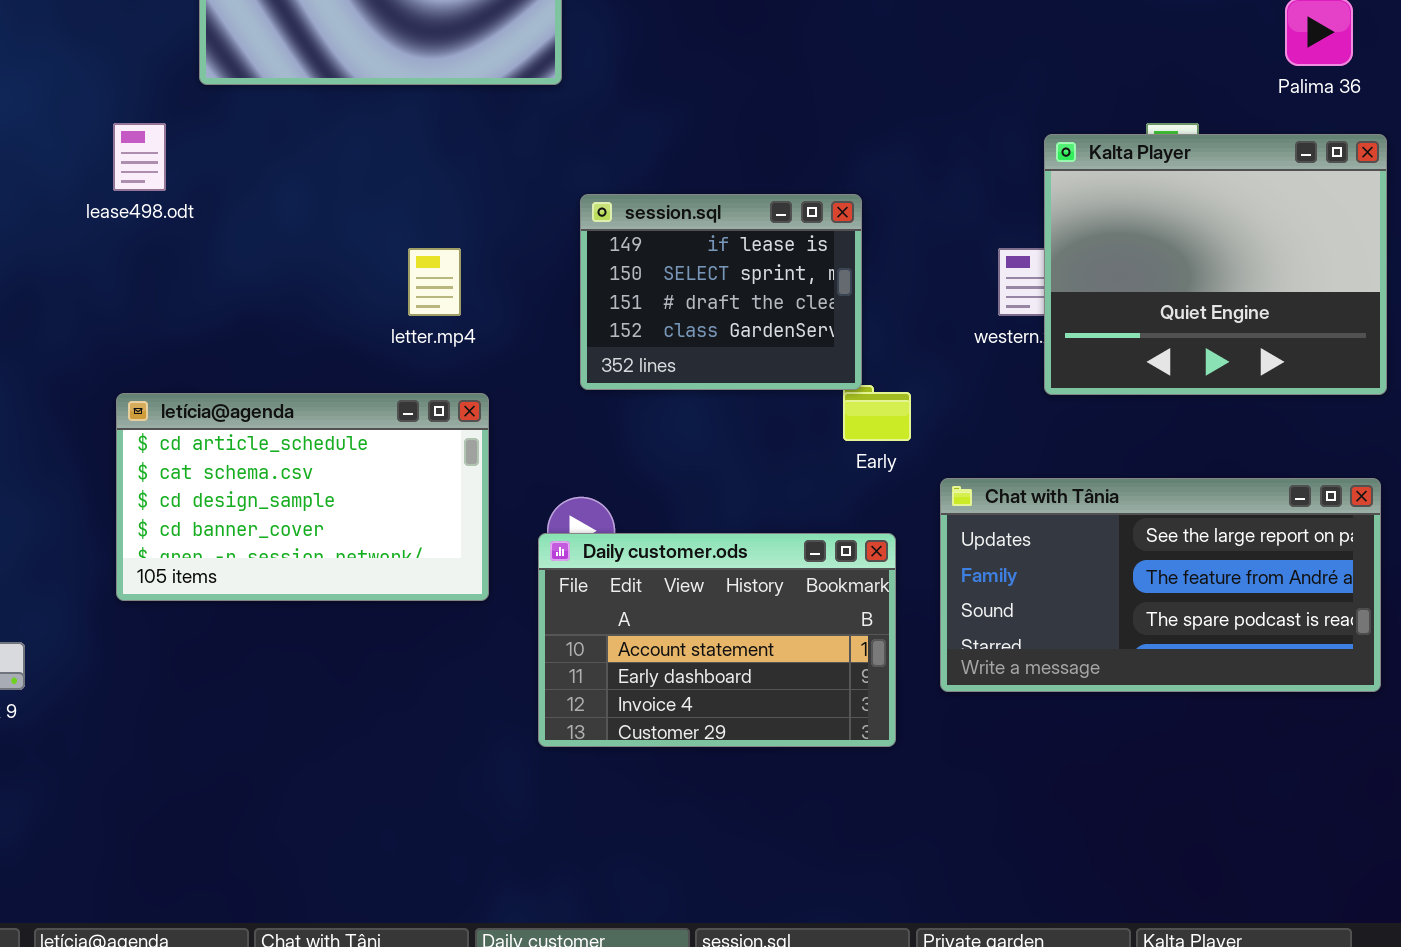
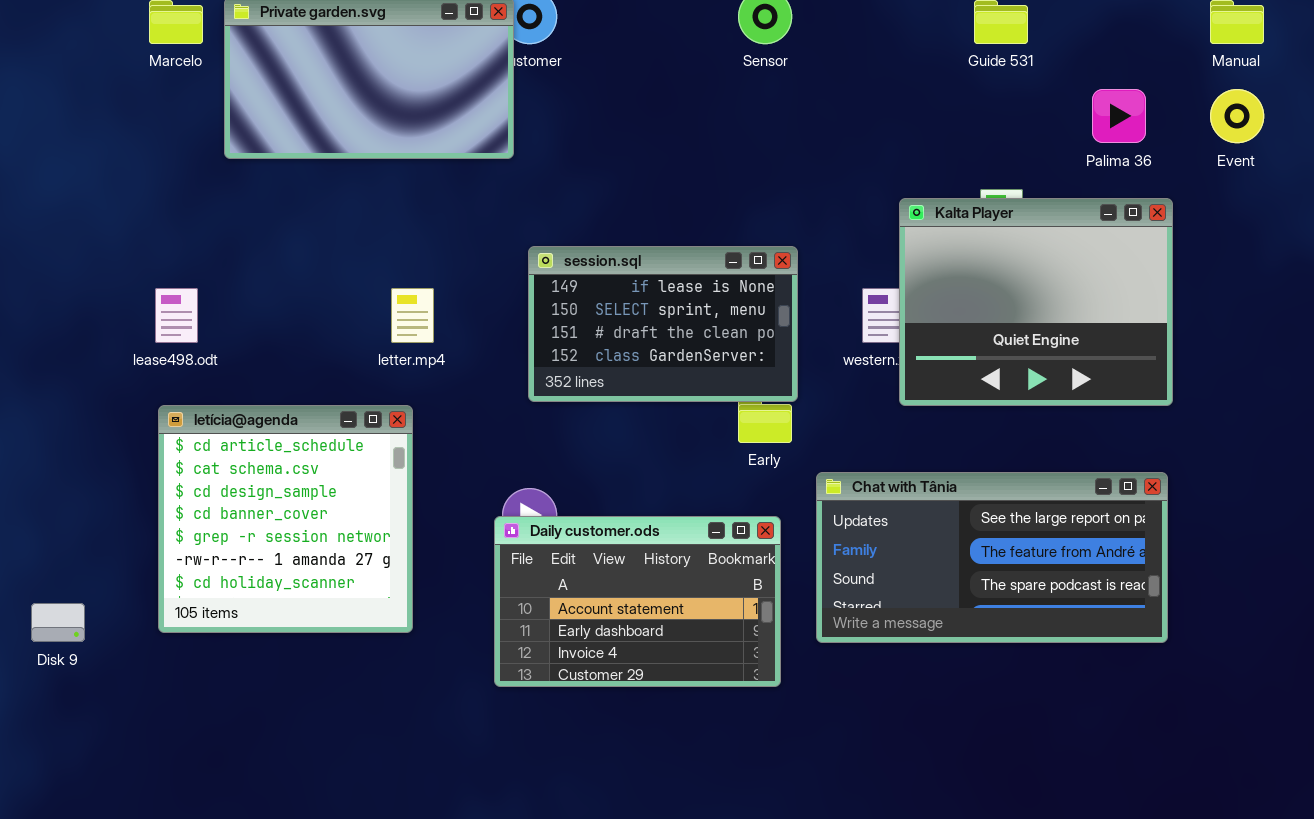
lease498.odt: [113,123,166,191] -> [155,288,198,343], moved
session.sql: [580,194,862,390] -> [528,246,798,402], resized
letícia@agenda: [116,393,489,601] -> [158,405,413,633], resized

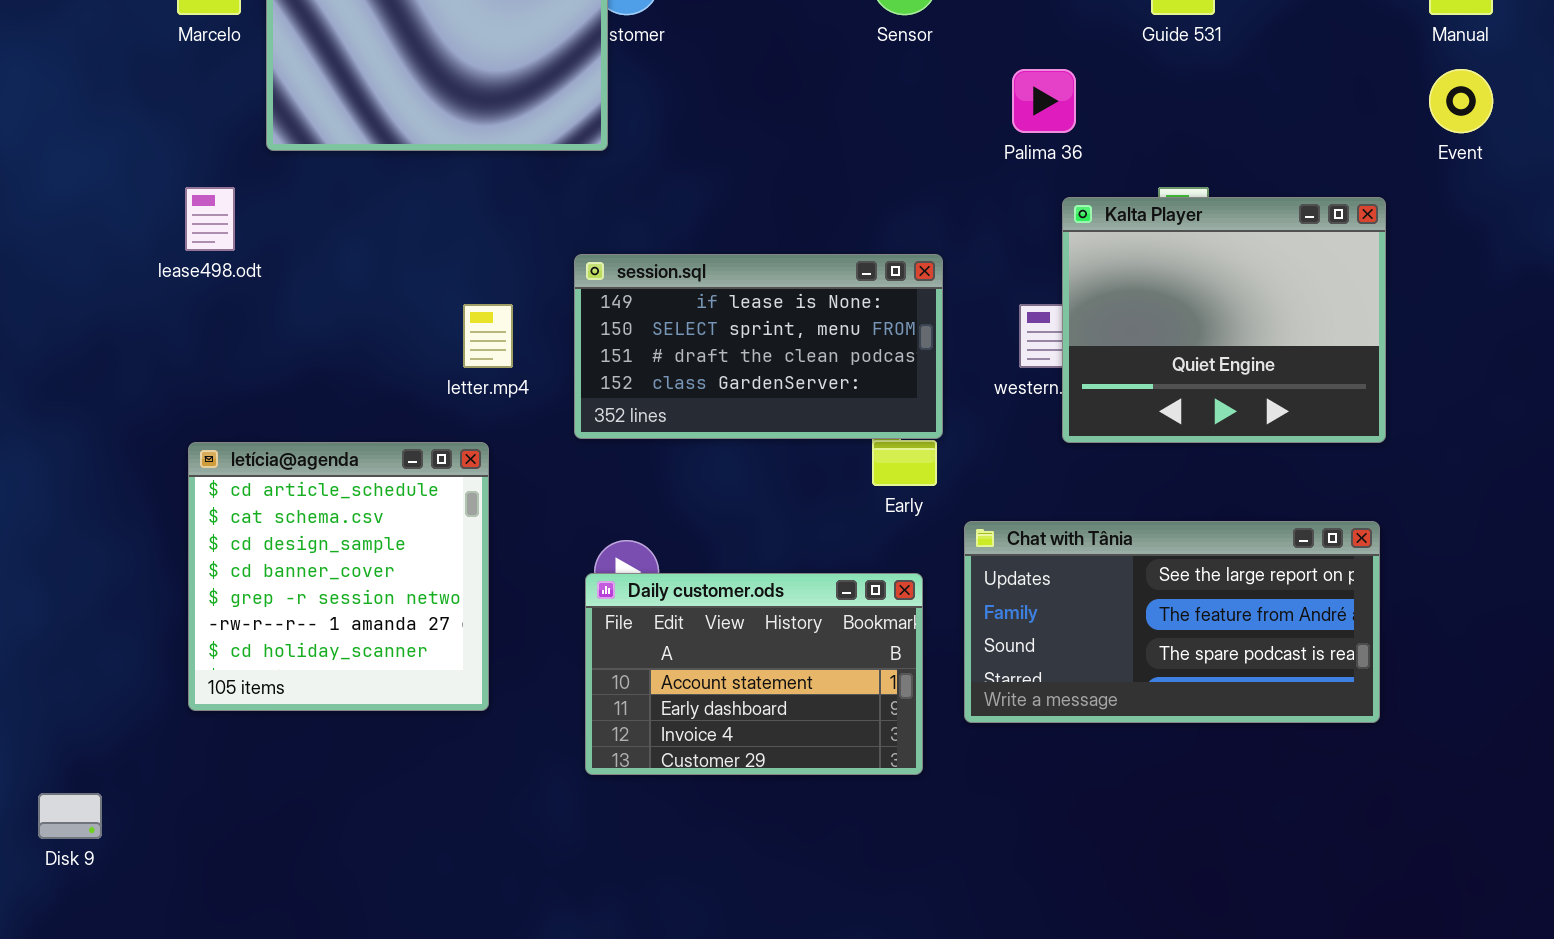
Palima 36: [1092,89,1146,143] -> [1012,69,1076,133], moved
session.sql: [528,246,798,402] -> [574,254,943,439], resized
lease498.odt: [155,288,198,343] -> [185,187,235,251], moved
Disk 9: [31,603,85,642] -> [38,793,102,839], moved

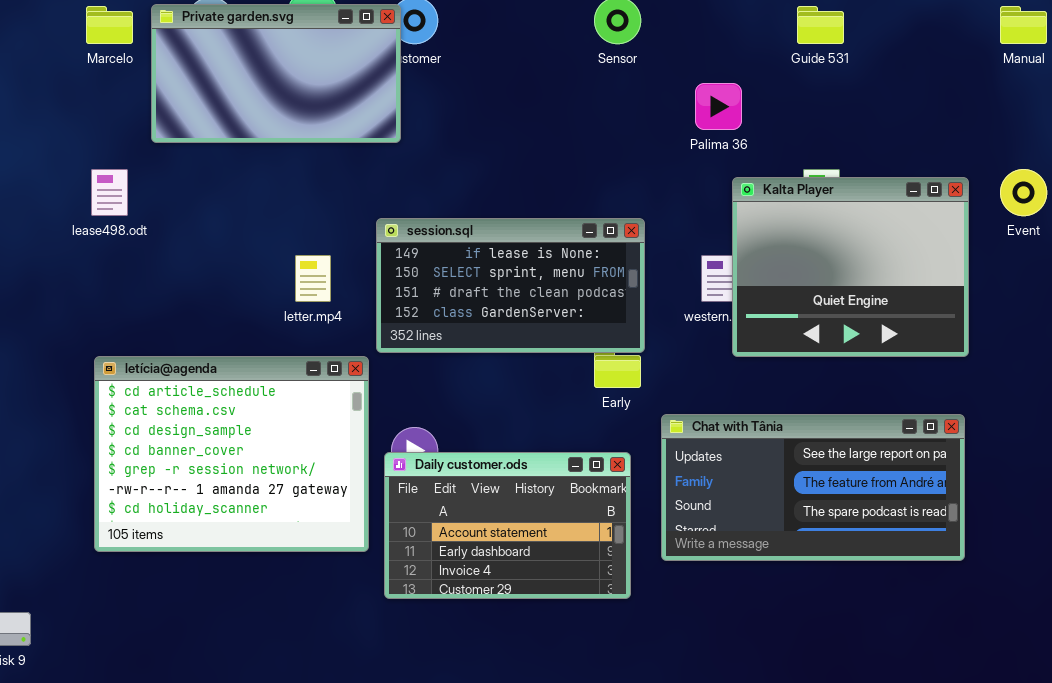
Event: [1429,69,1493,133] -> [1000,169,1047,216], moved
letícia@agenda: [188,442,489,711] -> [94,356,369,552], resized

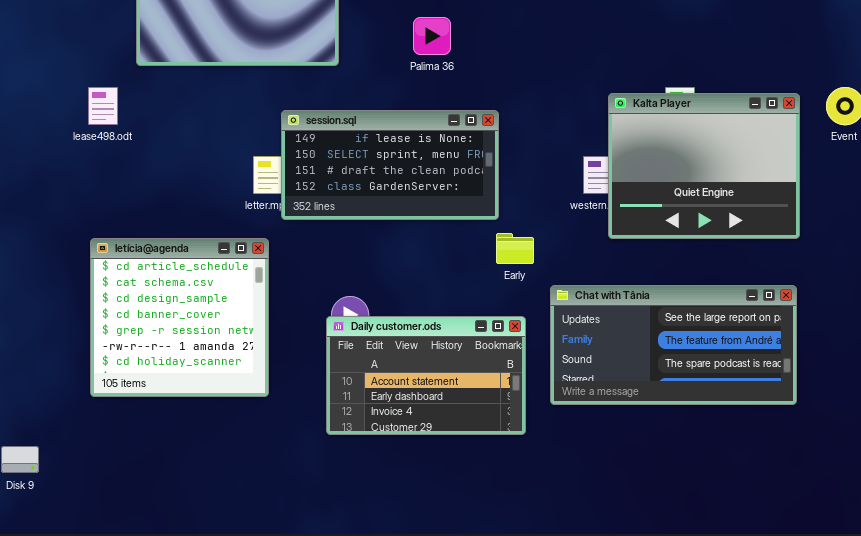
Palima 36: [695,83,742,130] -> [413,17,451,55], moved
session.sql: [376,218,645,353] -> [281,110,499,220], moved
letícia@agenda: [94,356,369,552] -> [90,238,269,397], resized

